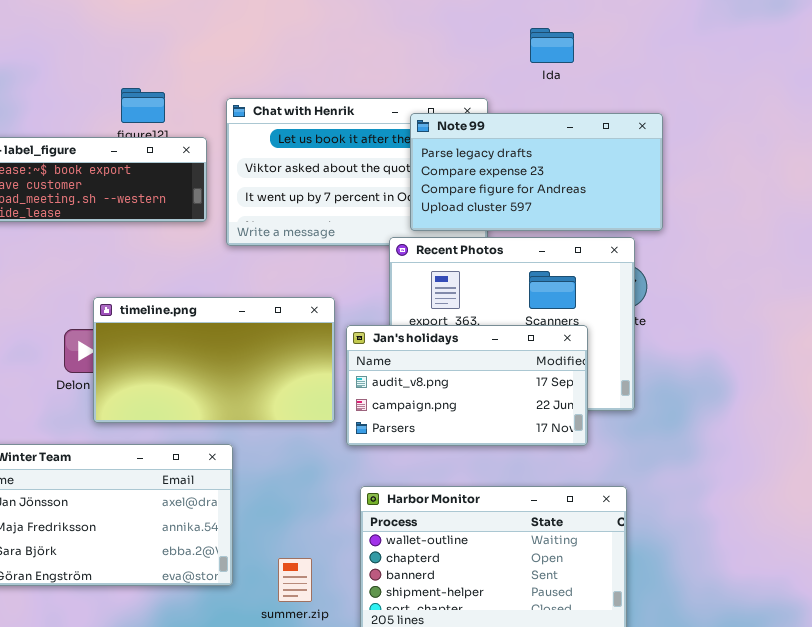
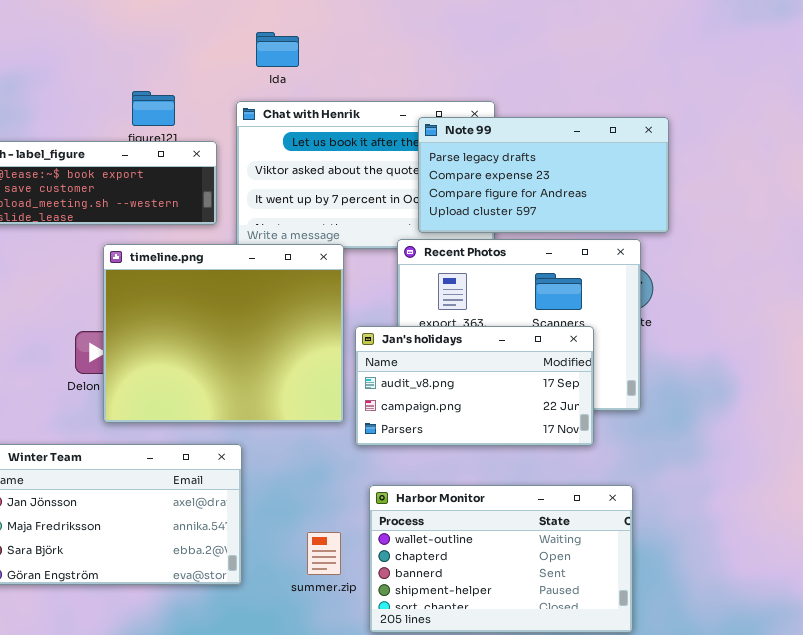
Ida: [530,28,574,63] -> [256,32,299,67], moved
timeline.png: [93,297,335,423] -> [103,244,344,423], resized
summer.zip: [278,558,312,602] -> [307,532,341,575], moved

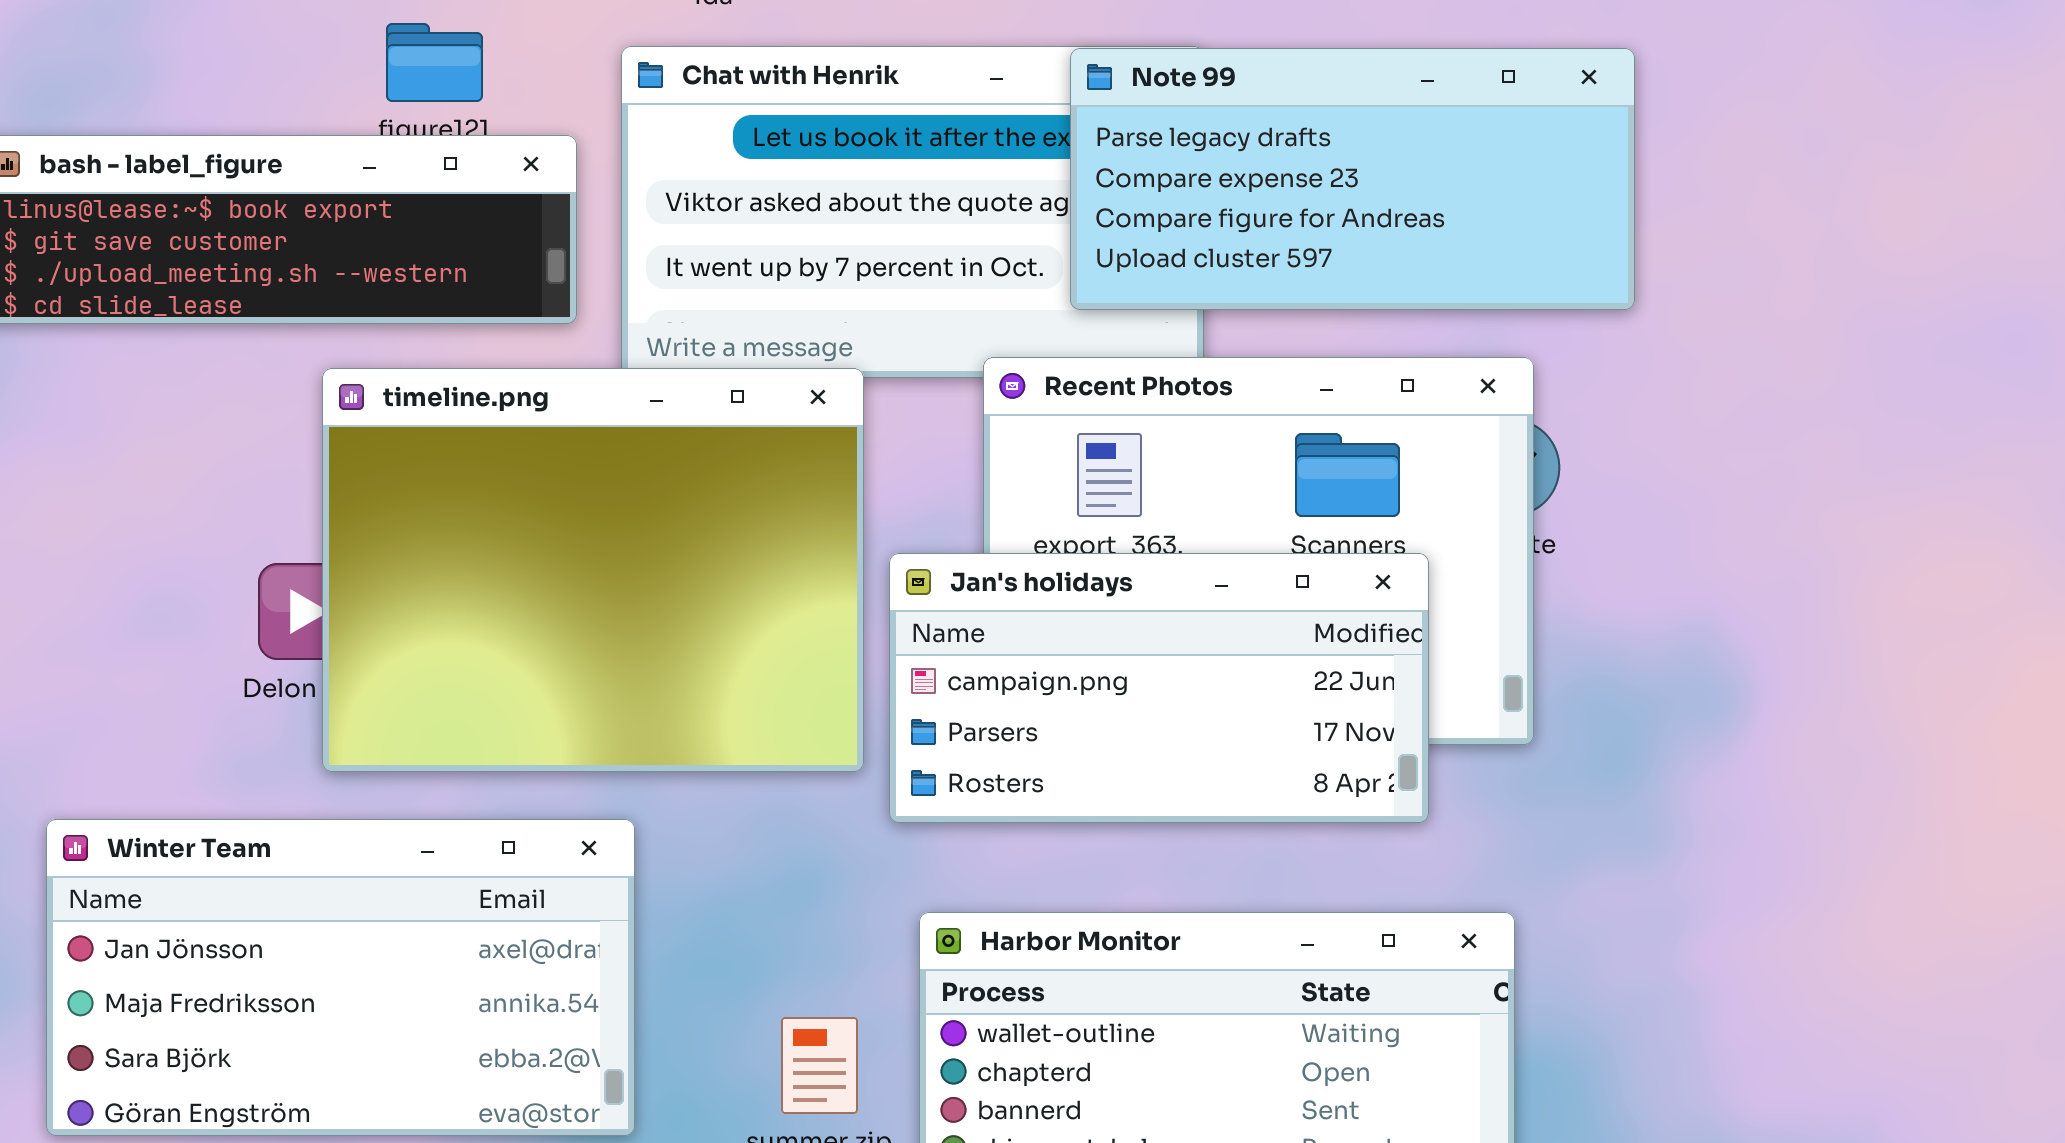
Note 99: [418,117,669,233] -> [1070,48,1635,310], moved
Jan's holidays: [355,326,594,446] -> [889,553,1429,823], scrolled down 1 row

